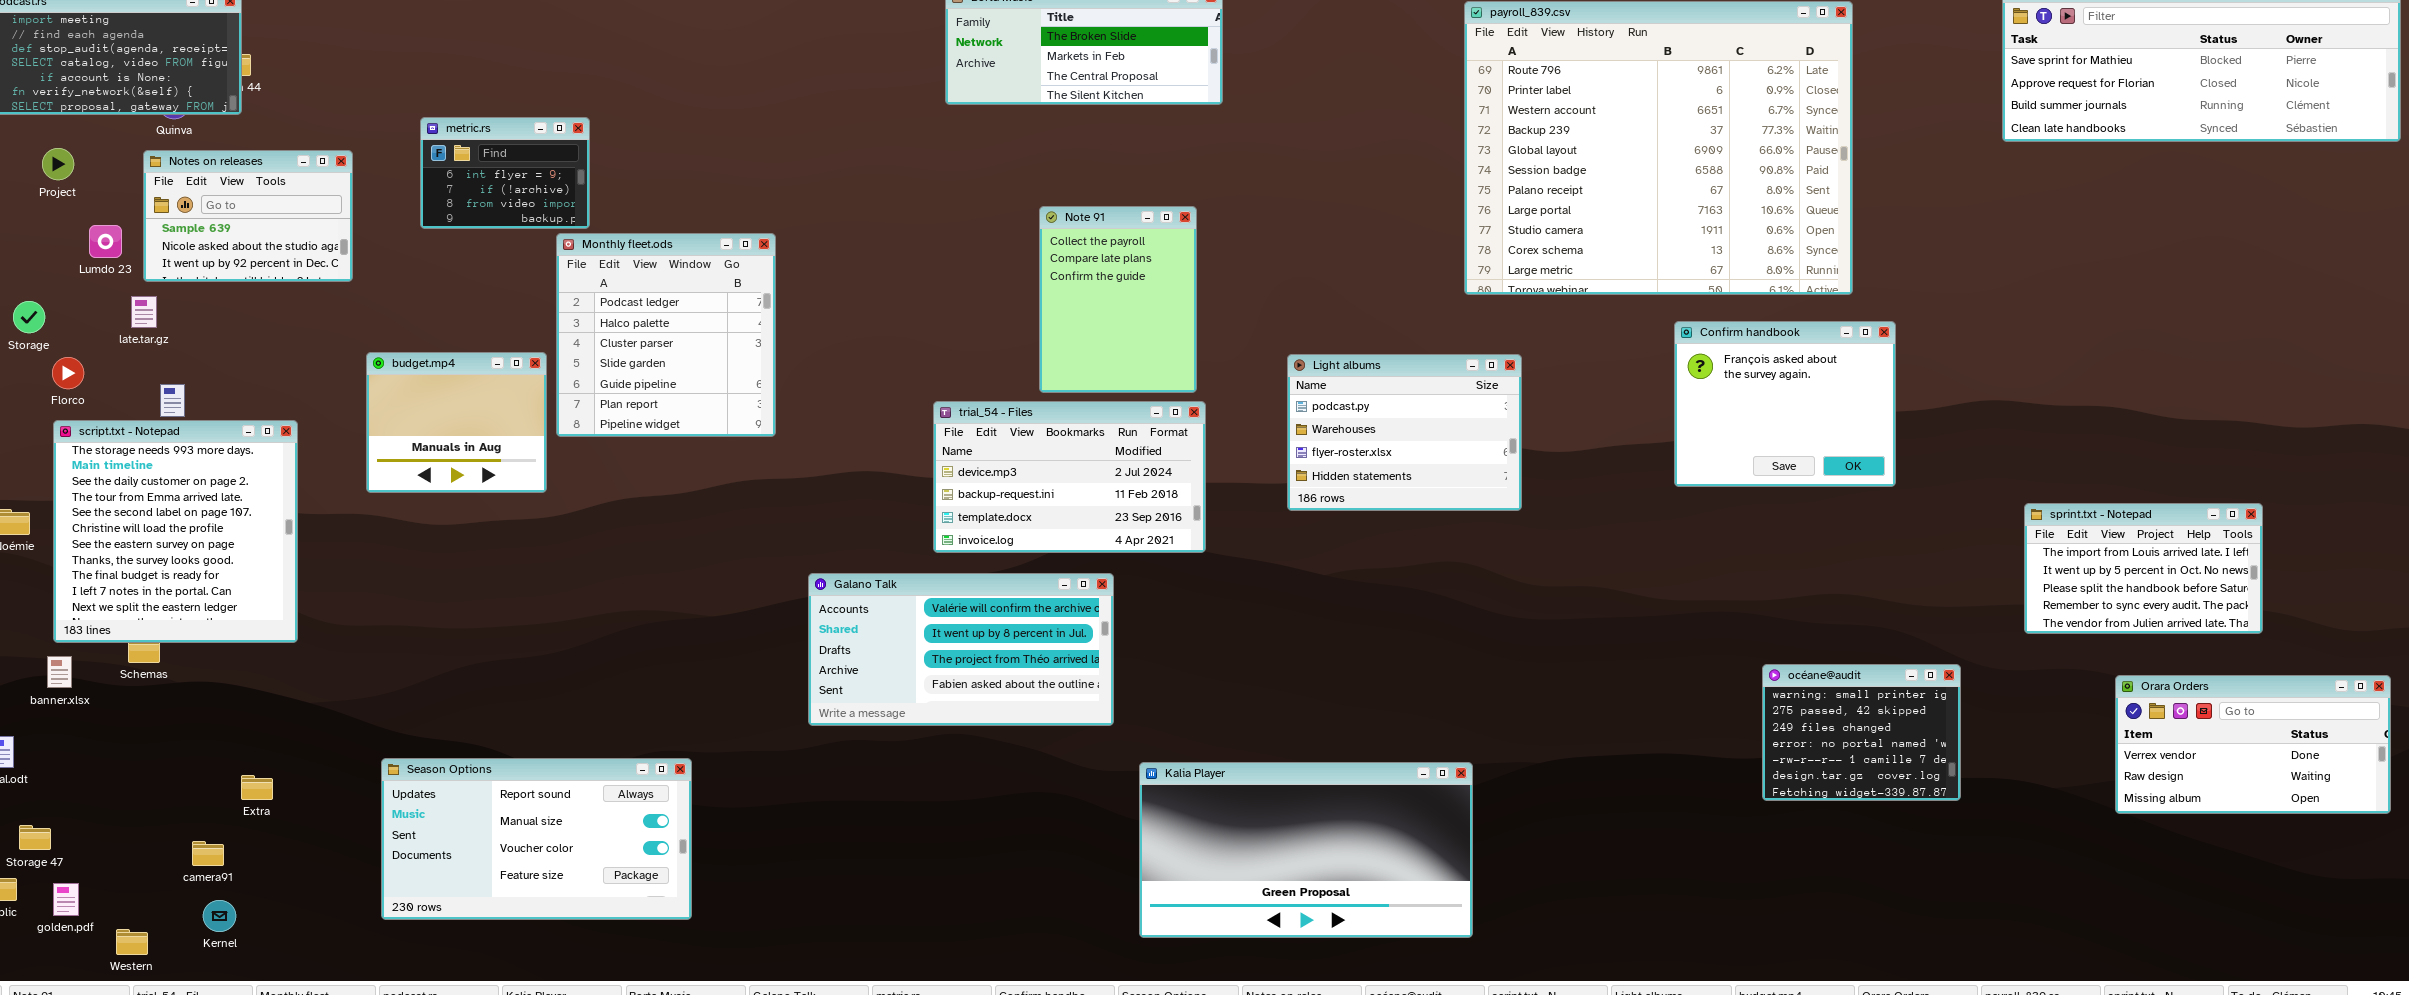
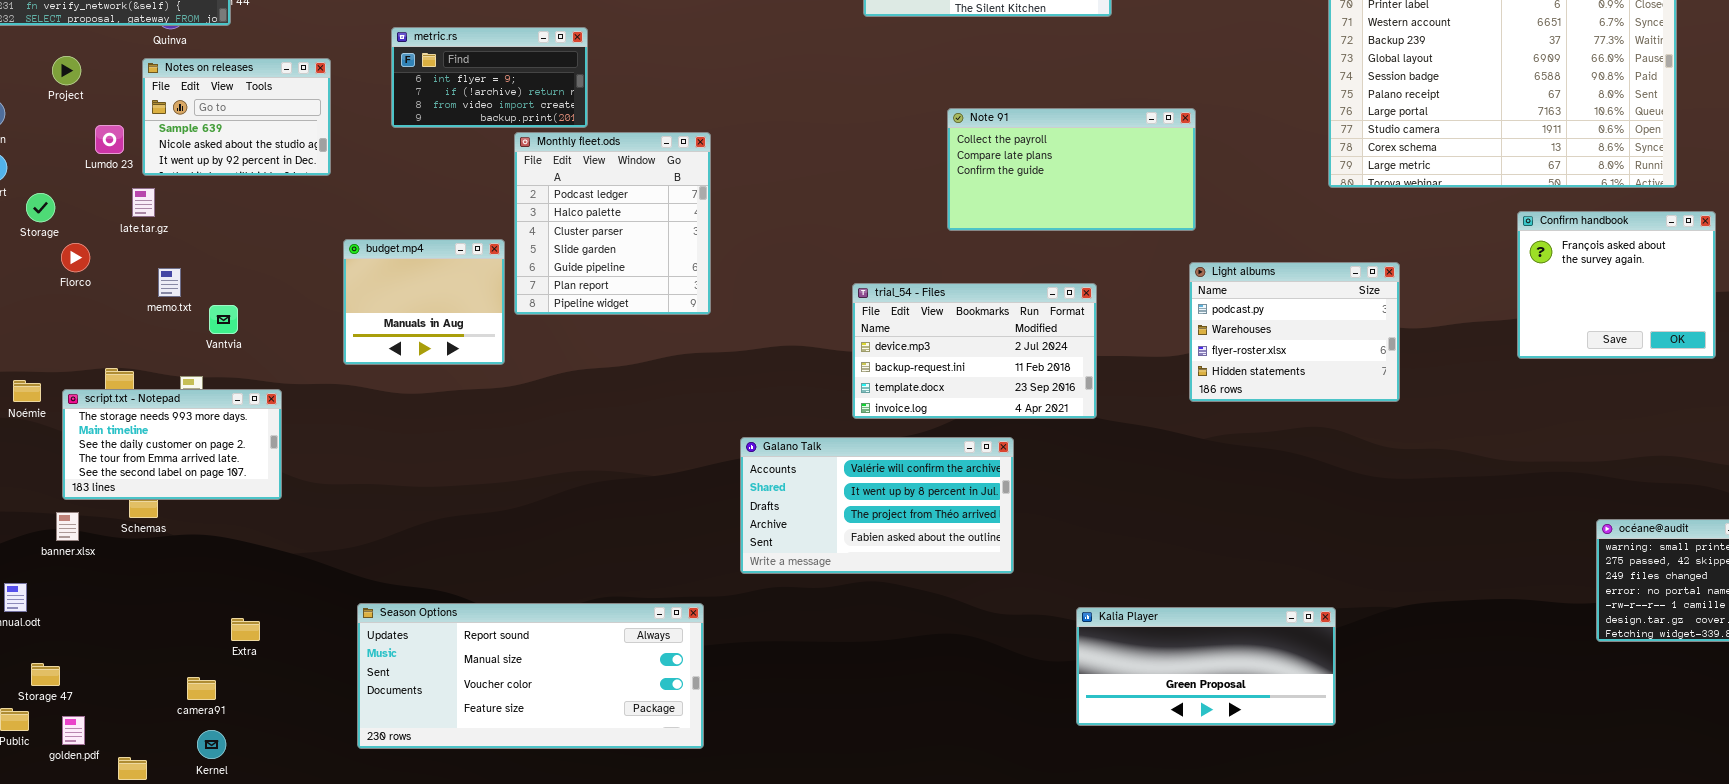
metric.rs: [420,117,590,229] -> [391,27,588,128], resized
Note 91: [1039,206,1197,393] -> [947,108,1196,231], resized
Light albums: [1287,354,1522,511] -> [1189,262,1400,402], moved
script.txt - Notepad: [53,420,298,643] -> [62,389,282,500], resized
Season Options: [381,758,692,920] -> [357,603,704,749], resized
Kalia Player: [1139,762,1473,938] -> [1076,607,1336,726], resized

